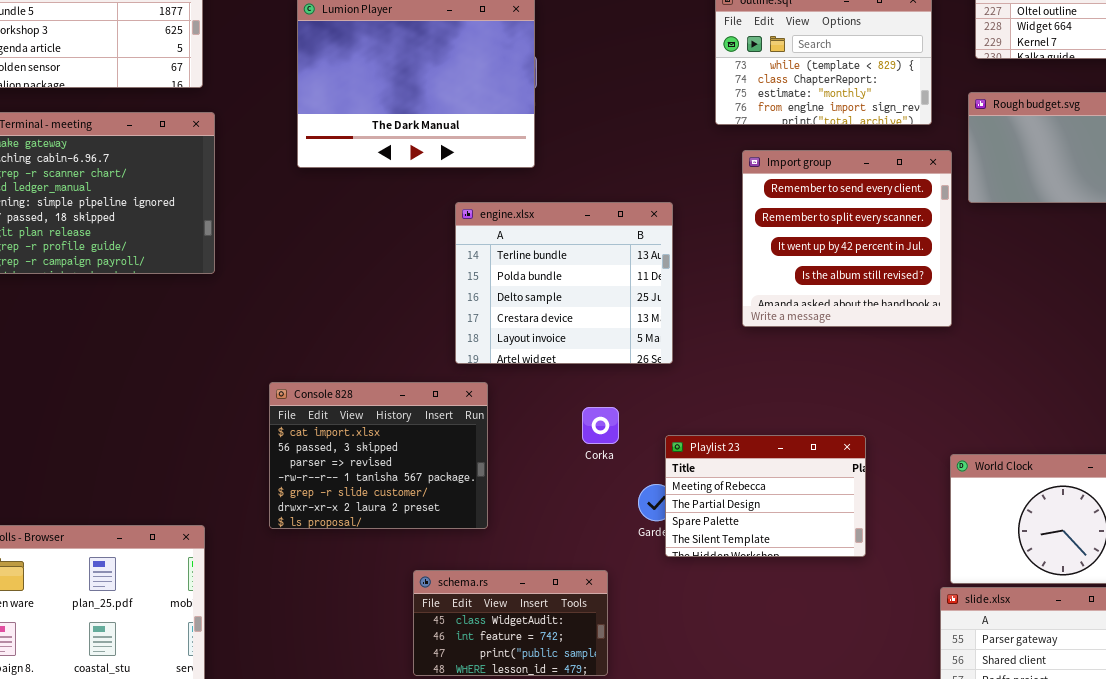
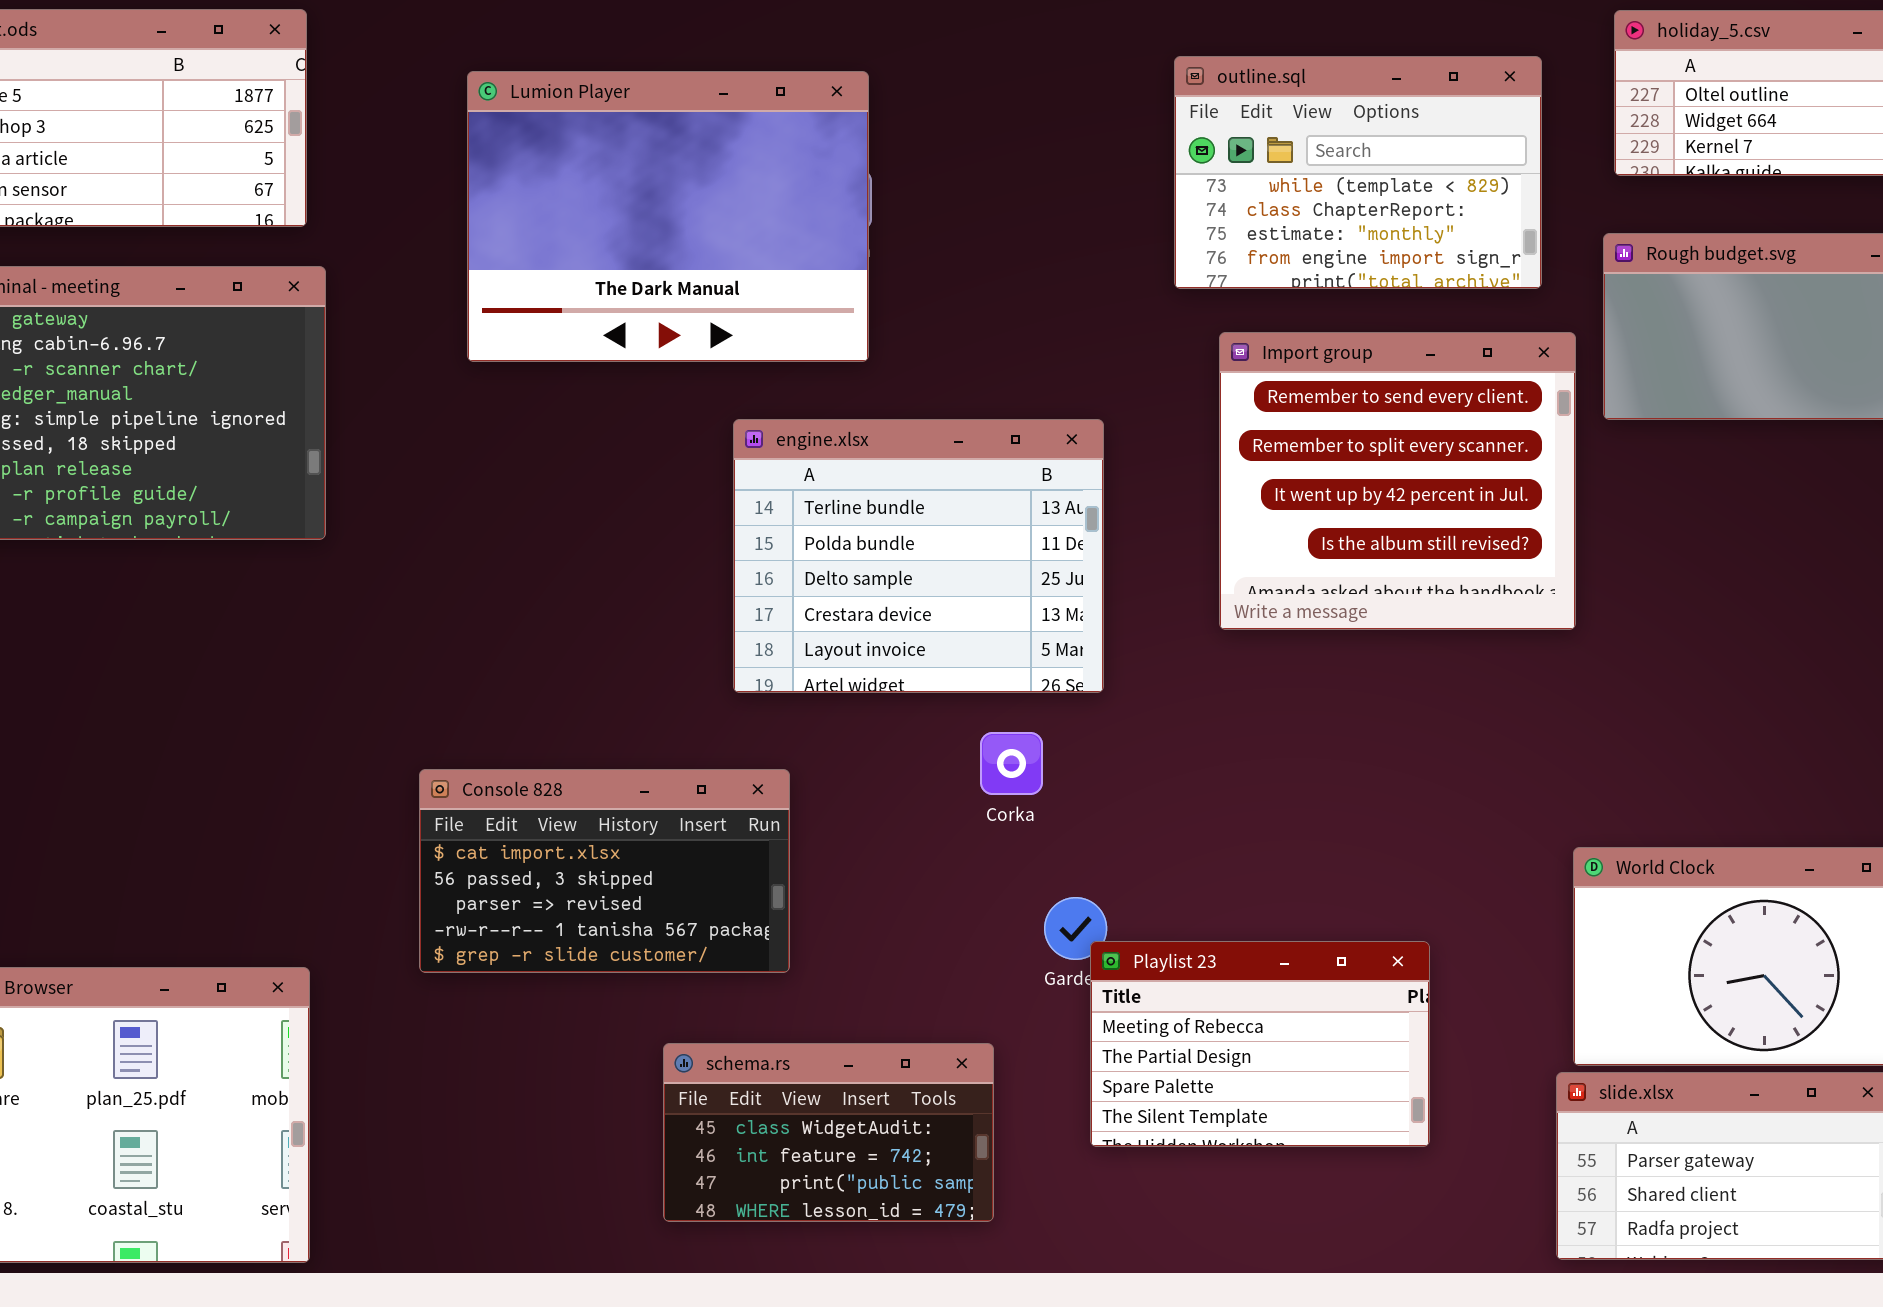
Console 828: [269,382,488,529] -> [419,769,790,973], resized
Corka: [582,407,619,444] -> [980,732,1043,795], moved
Playlist 23: [665,435,866,557] -> [1090,941,1430,1147], moved

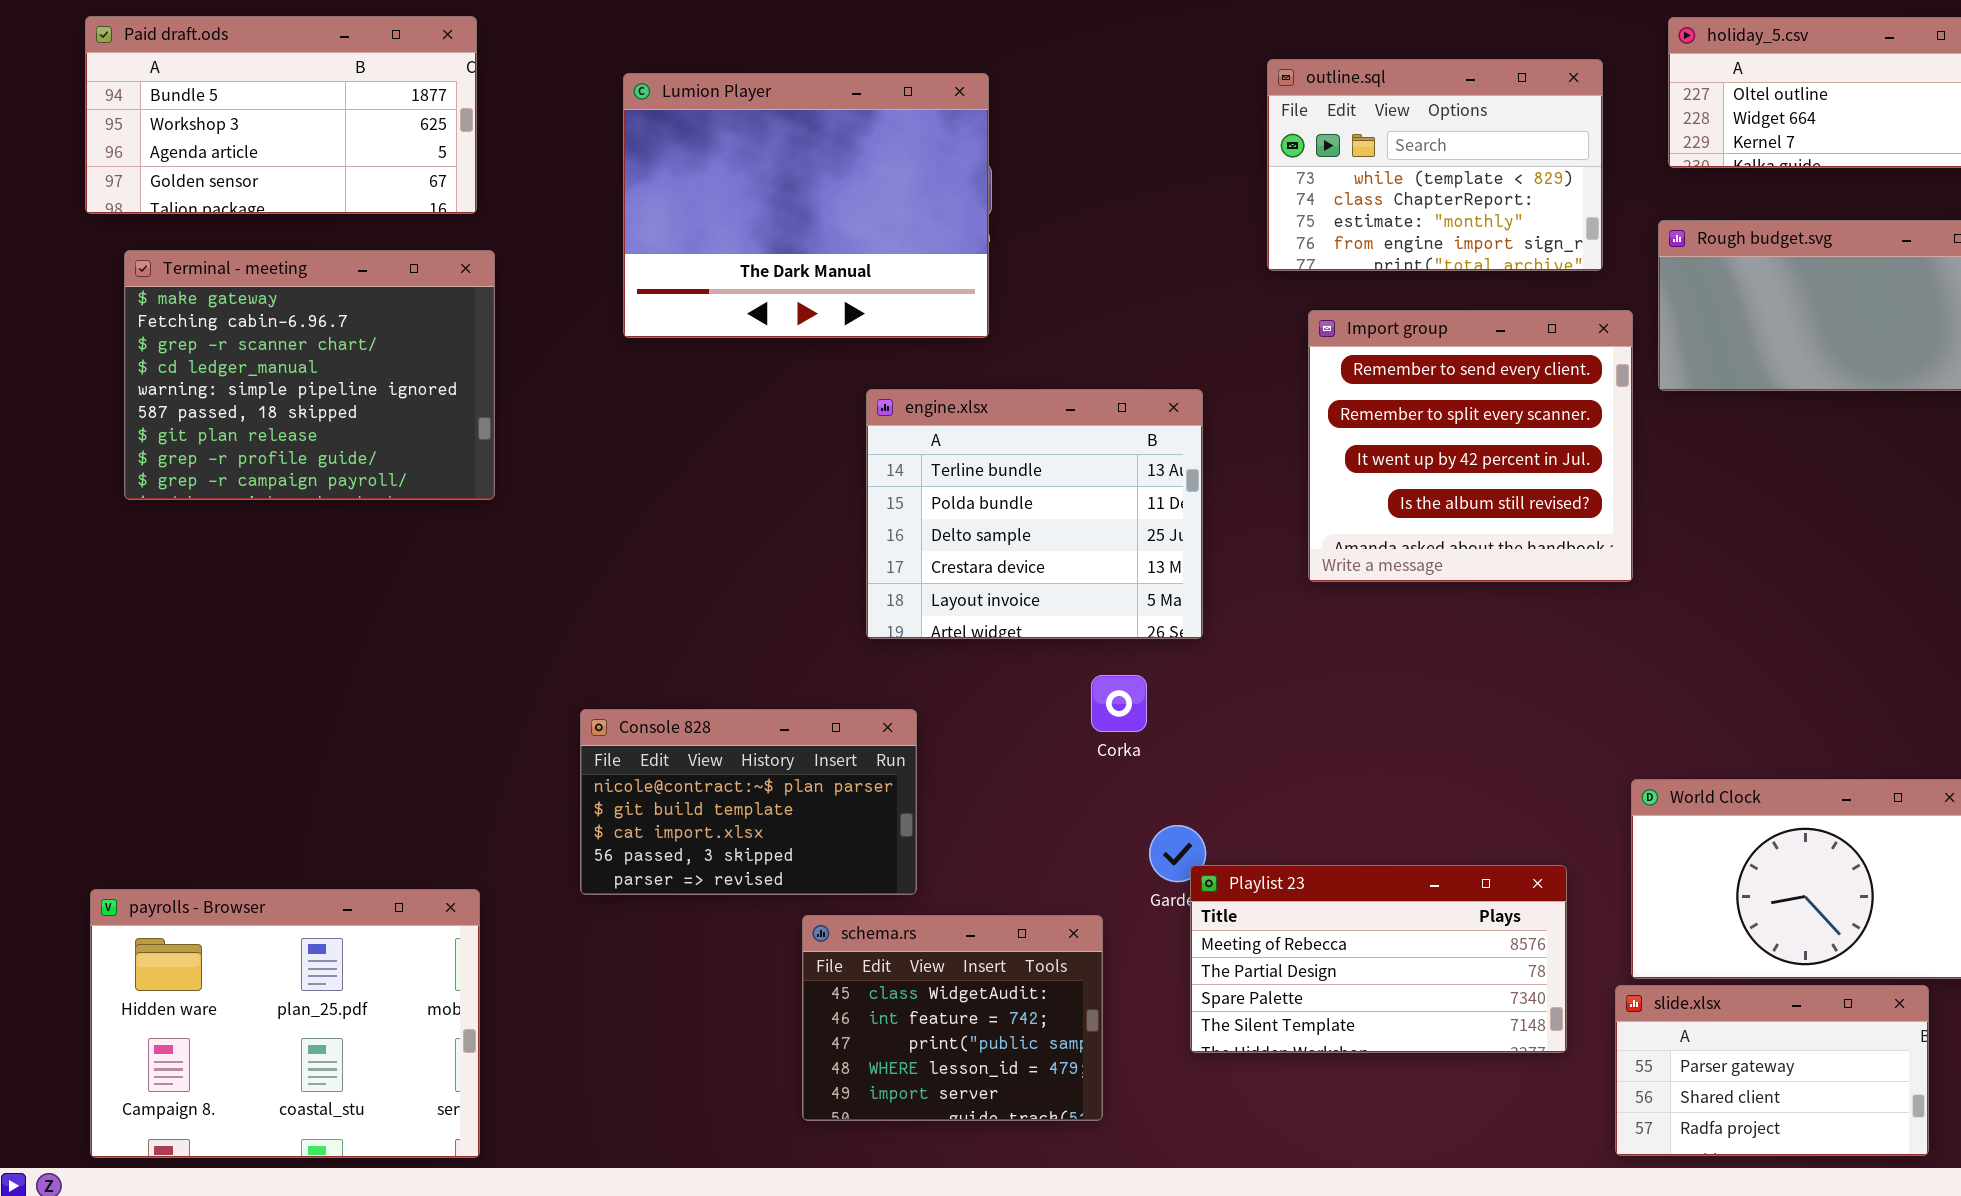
Console 828: [419,769,790,973] -> [580,709,917,895], scrolled up 2 rows
Playlist 23: [1090,941,1430,1147] -> [1190,865,1567,1053], resized
schema.rs: [663,1043,994,1222] -> [802,915,1103,1121], resized

